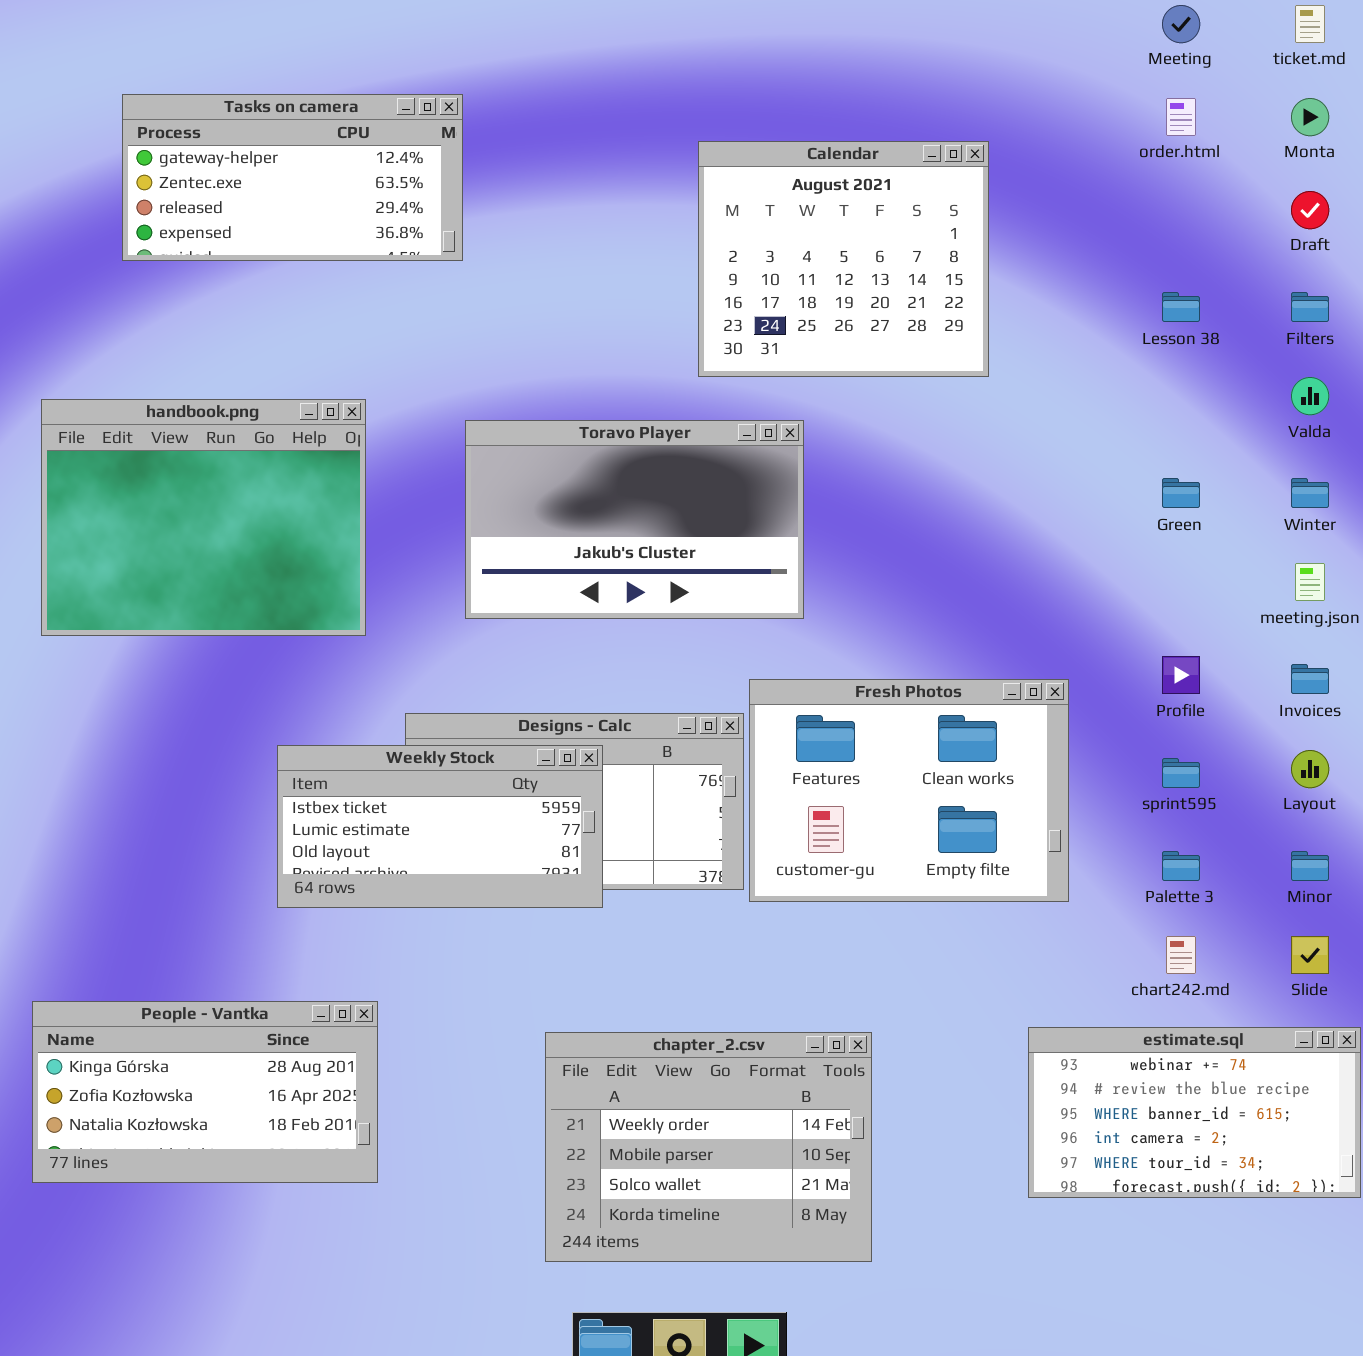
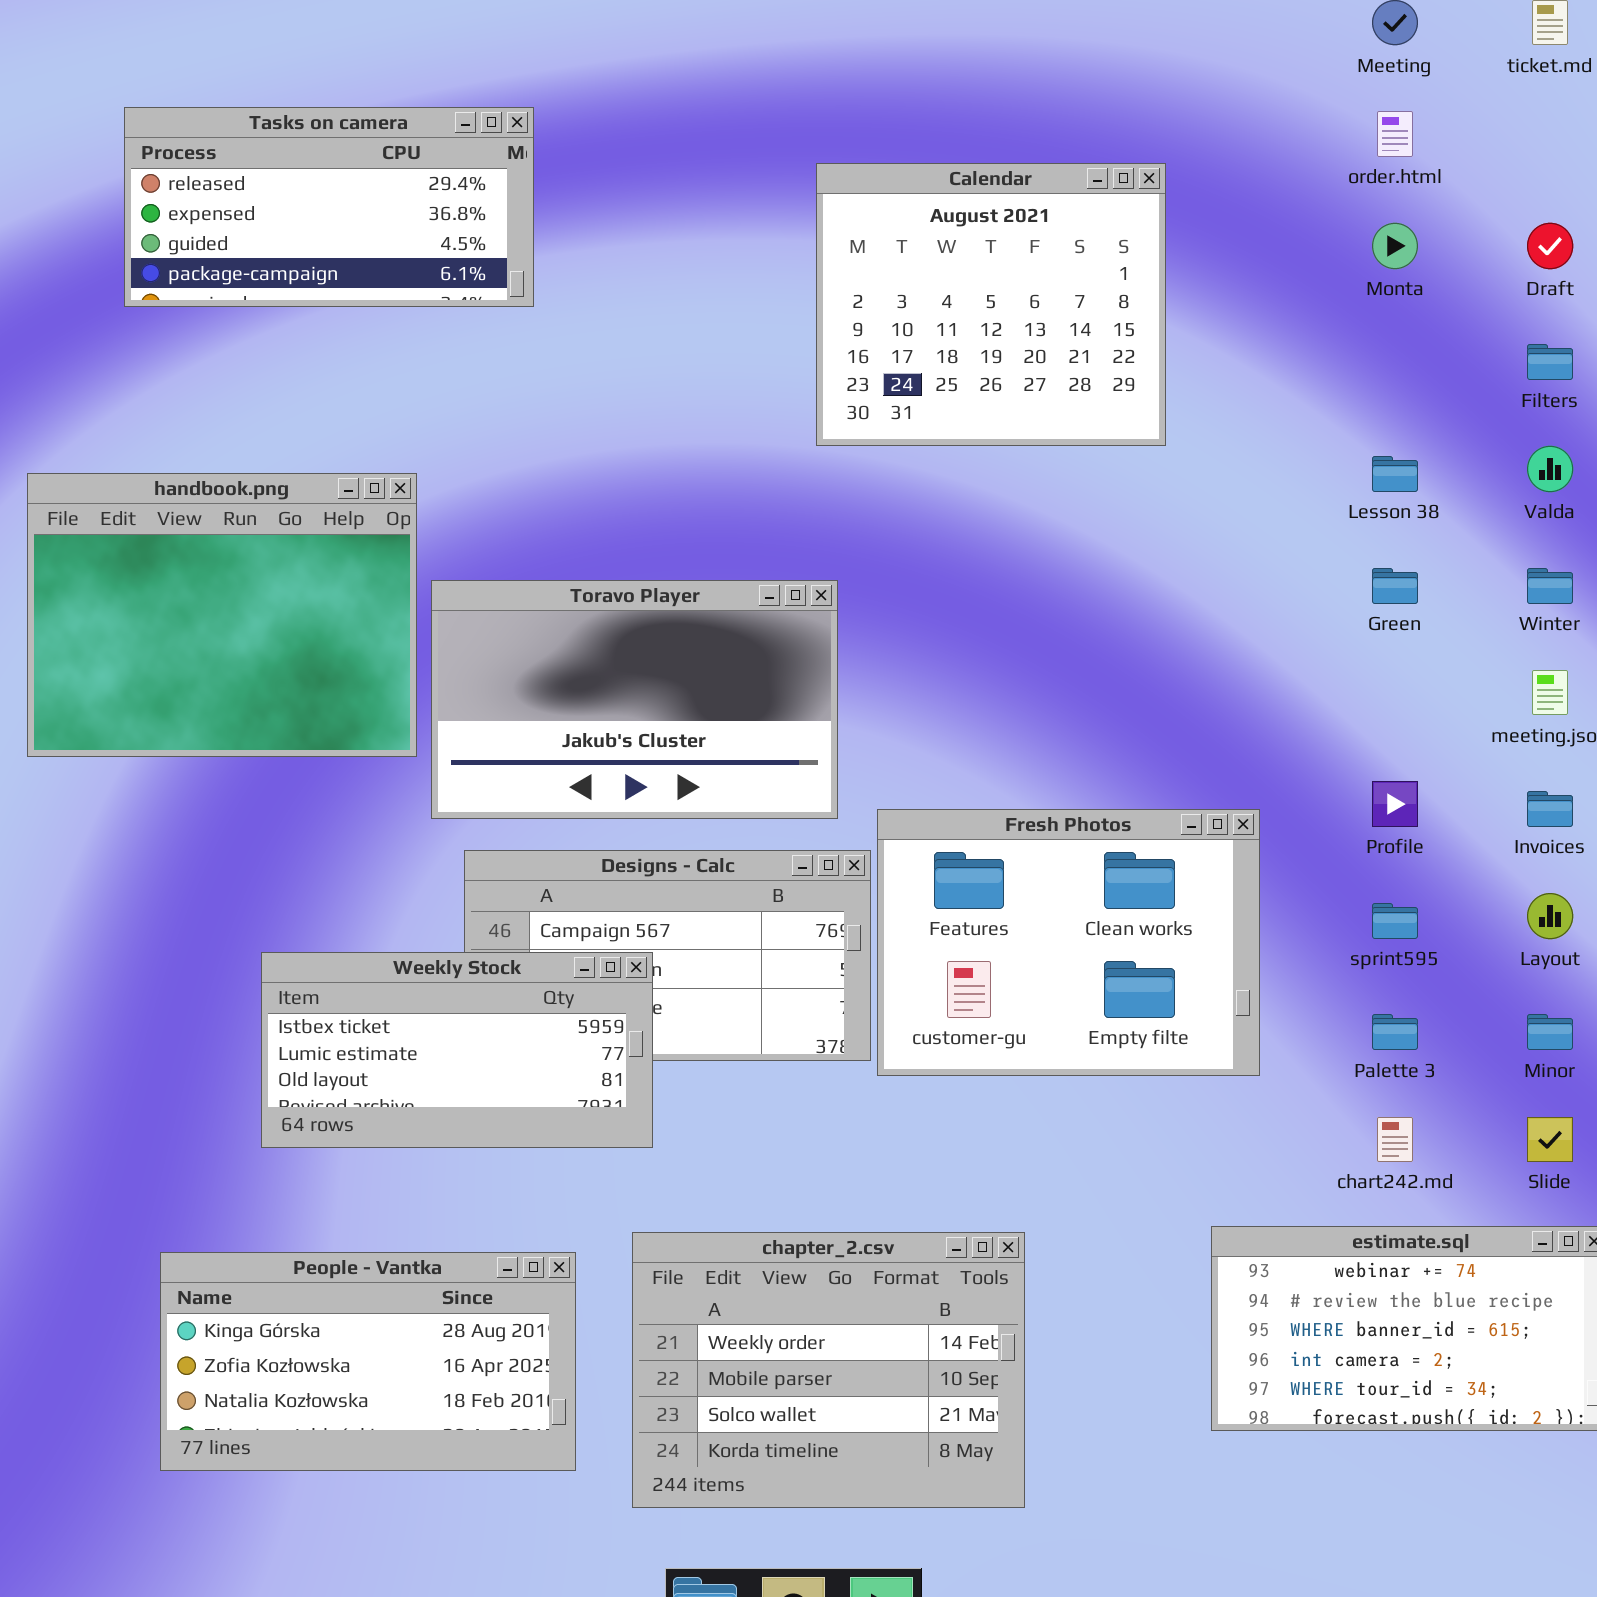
Tasks on camera: [122,94,463,261] -> [124,107,534,307], scrolled down 2 rows
Monta: [1291,98,1329,136] -> [1372,223,1418,269], moved
Lesson 38: [1162,292,1200,322] -> [1372,456,1418,492], moved
Toravo Player: [465,420,804,619] -> [431,580,838,819], moved
Weekly Stock: [277,745,603,908] -> [261,952,653,1148], moved
People - Vantka: [32,1001,378,1183] -> [160,1252,576,1471], moved

